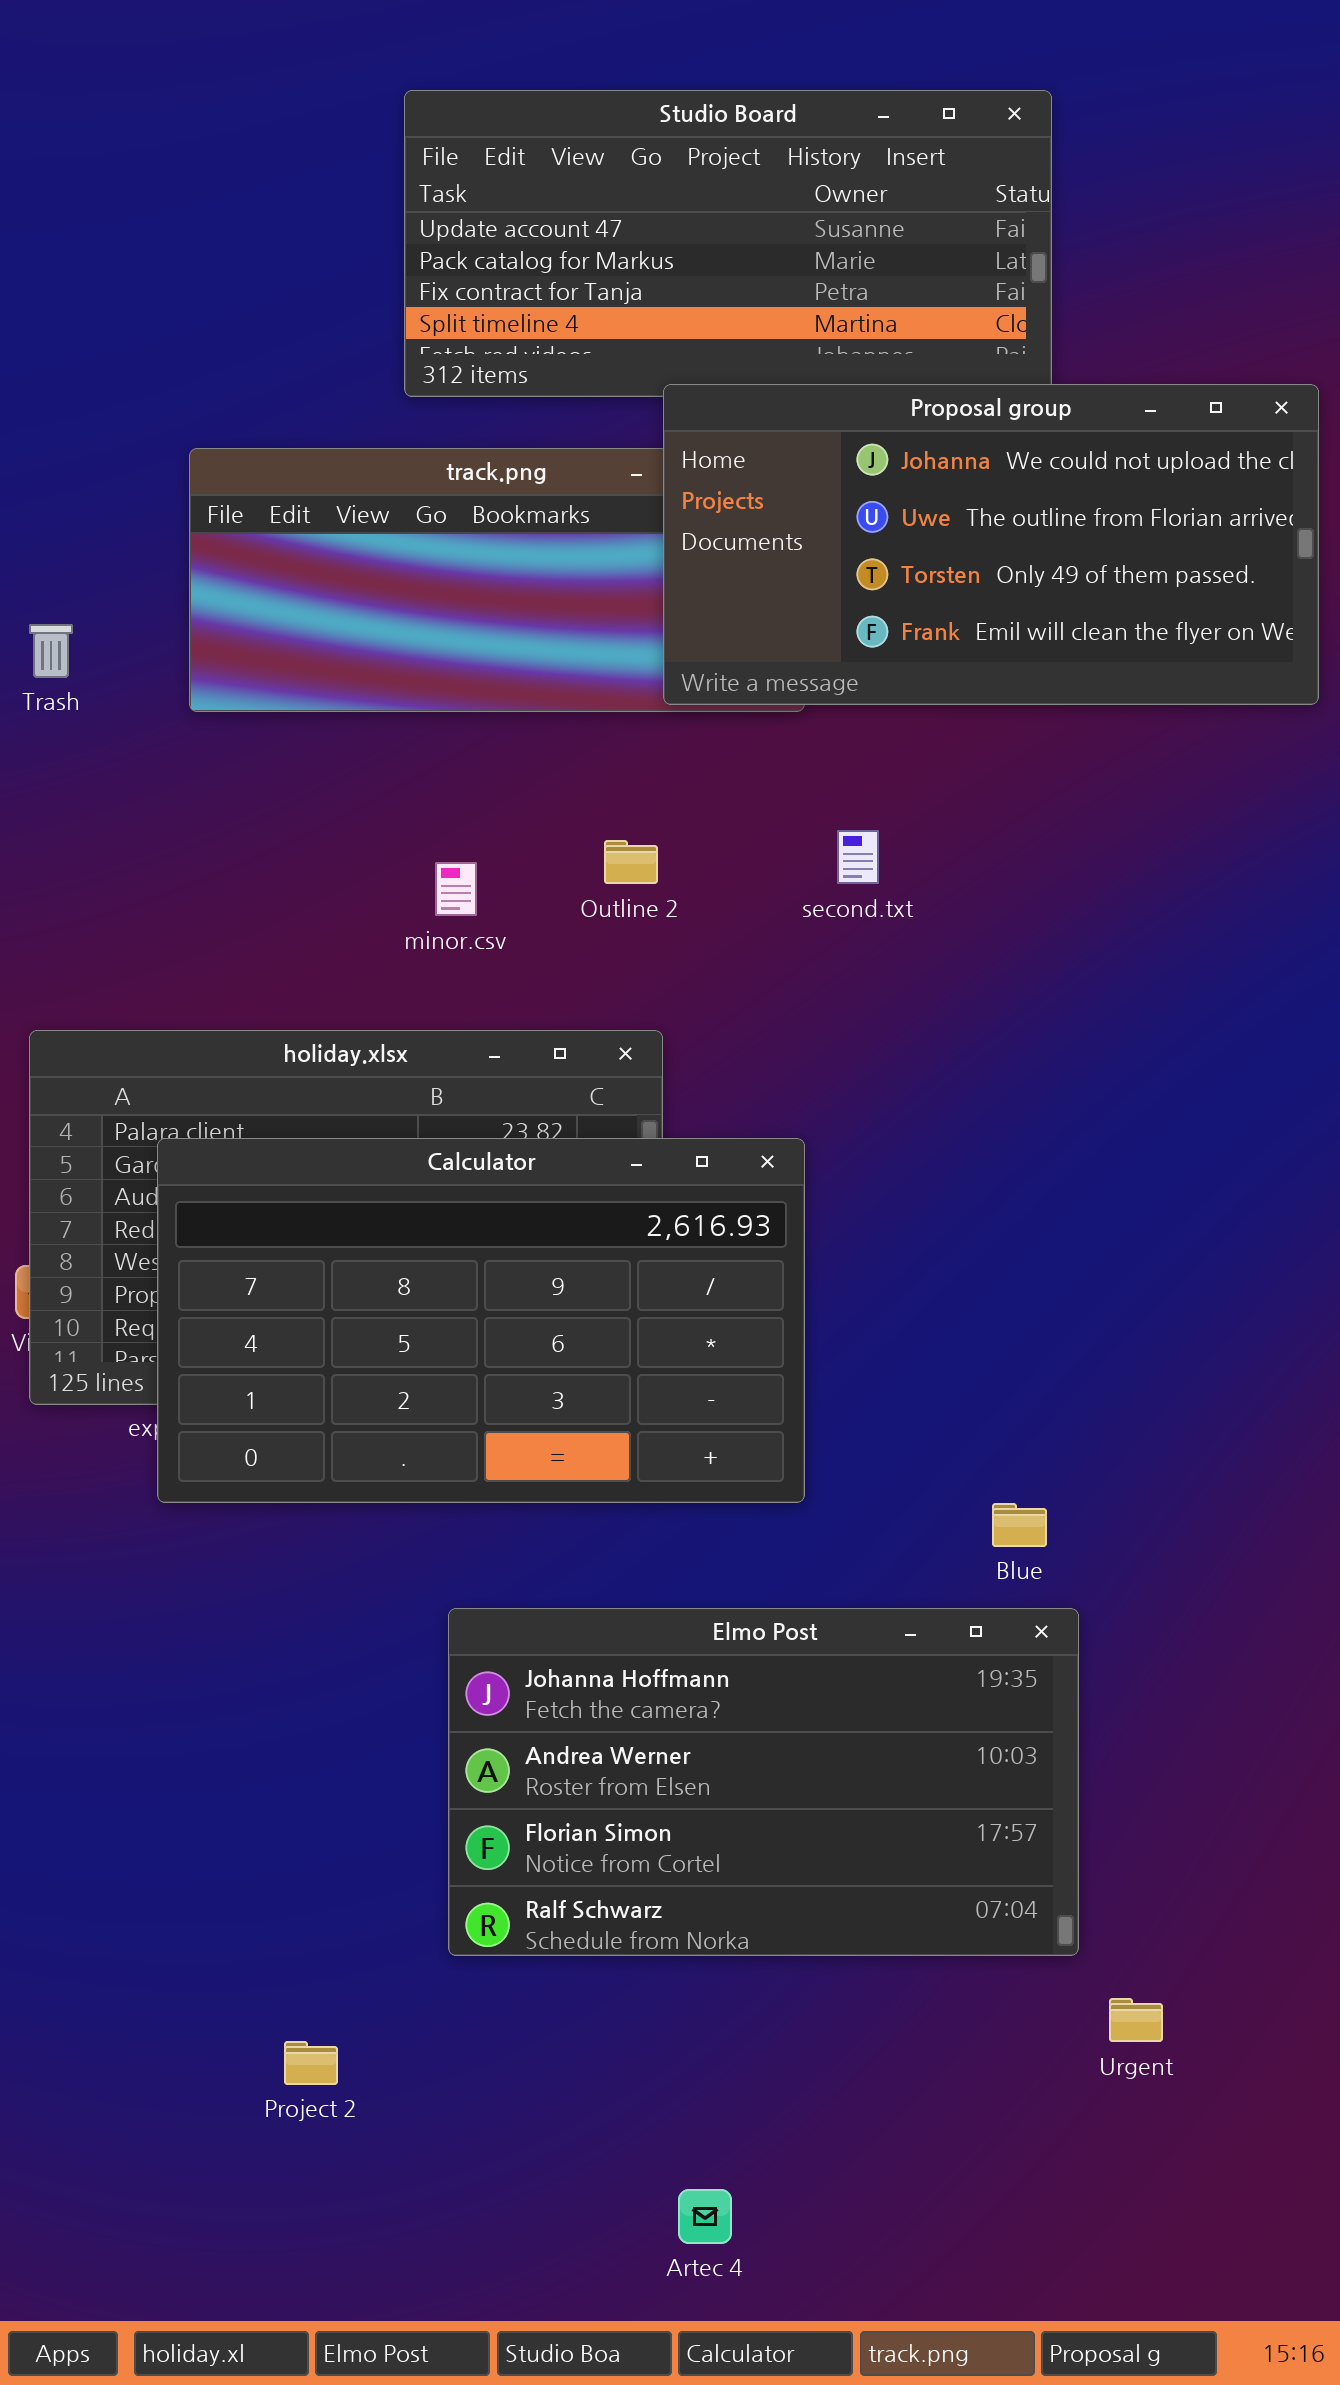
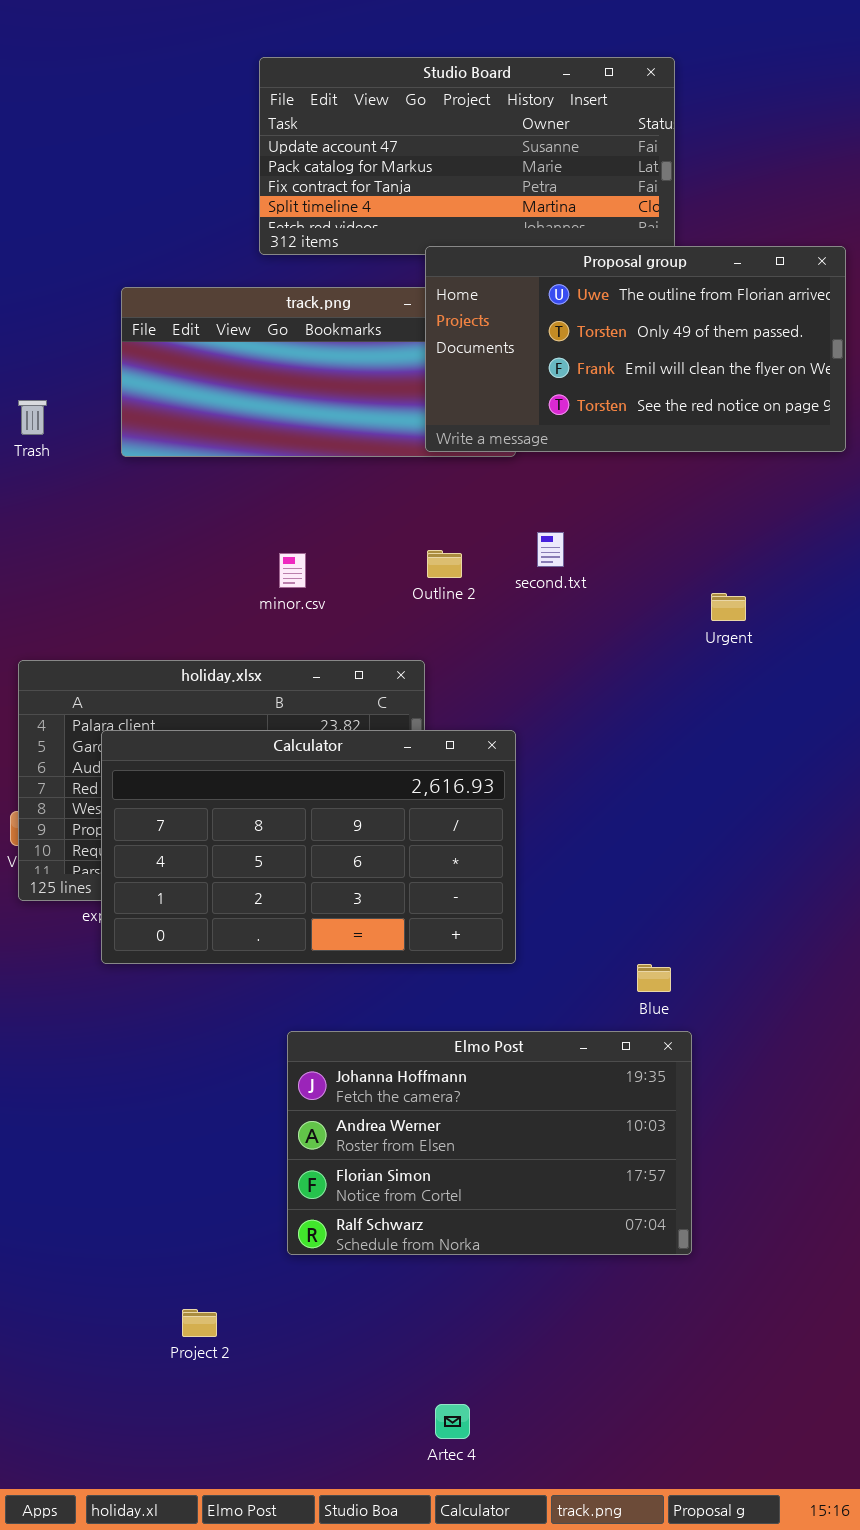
Proposal group: [663,384,1319,705] -> [425,246,846,452], scrolled down 1 row
Outline 2: [604,840,658,884] -> [427,550,462,578], moved
Urgent: [1109,1998,1163,2042] -> [711,593,746,621], moved

